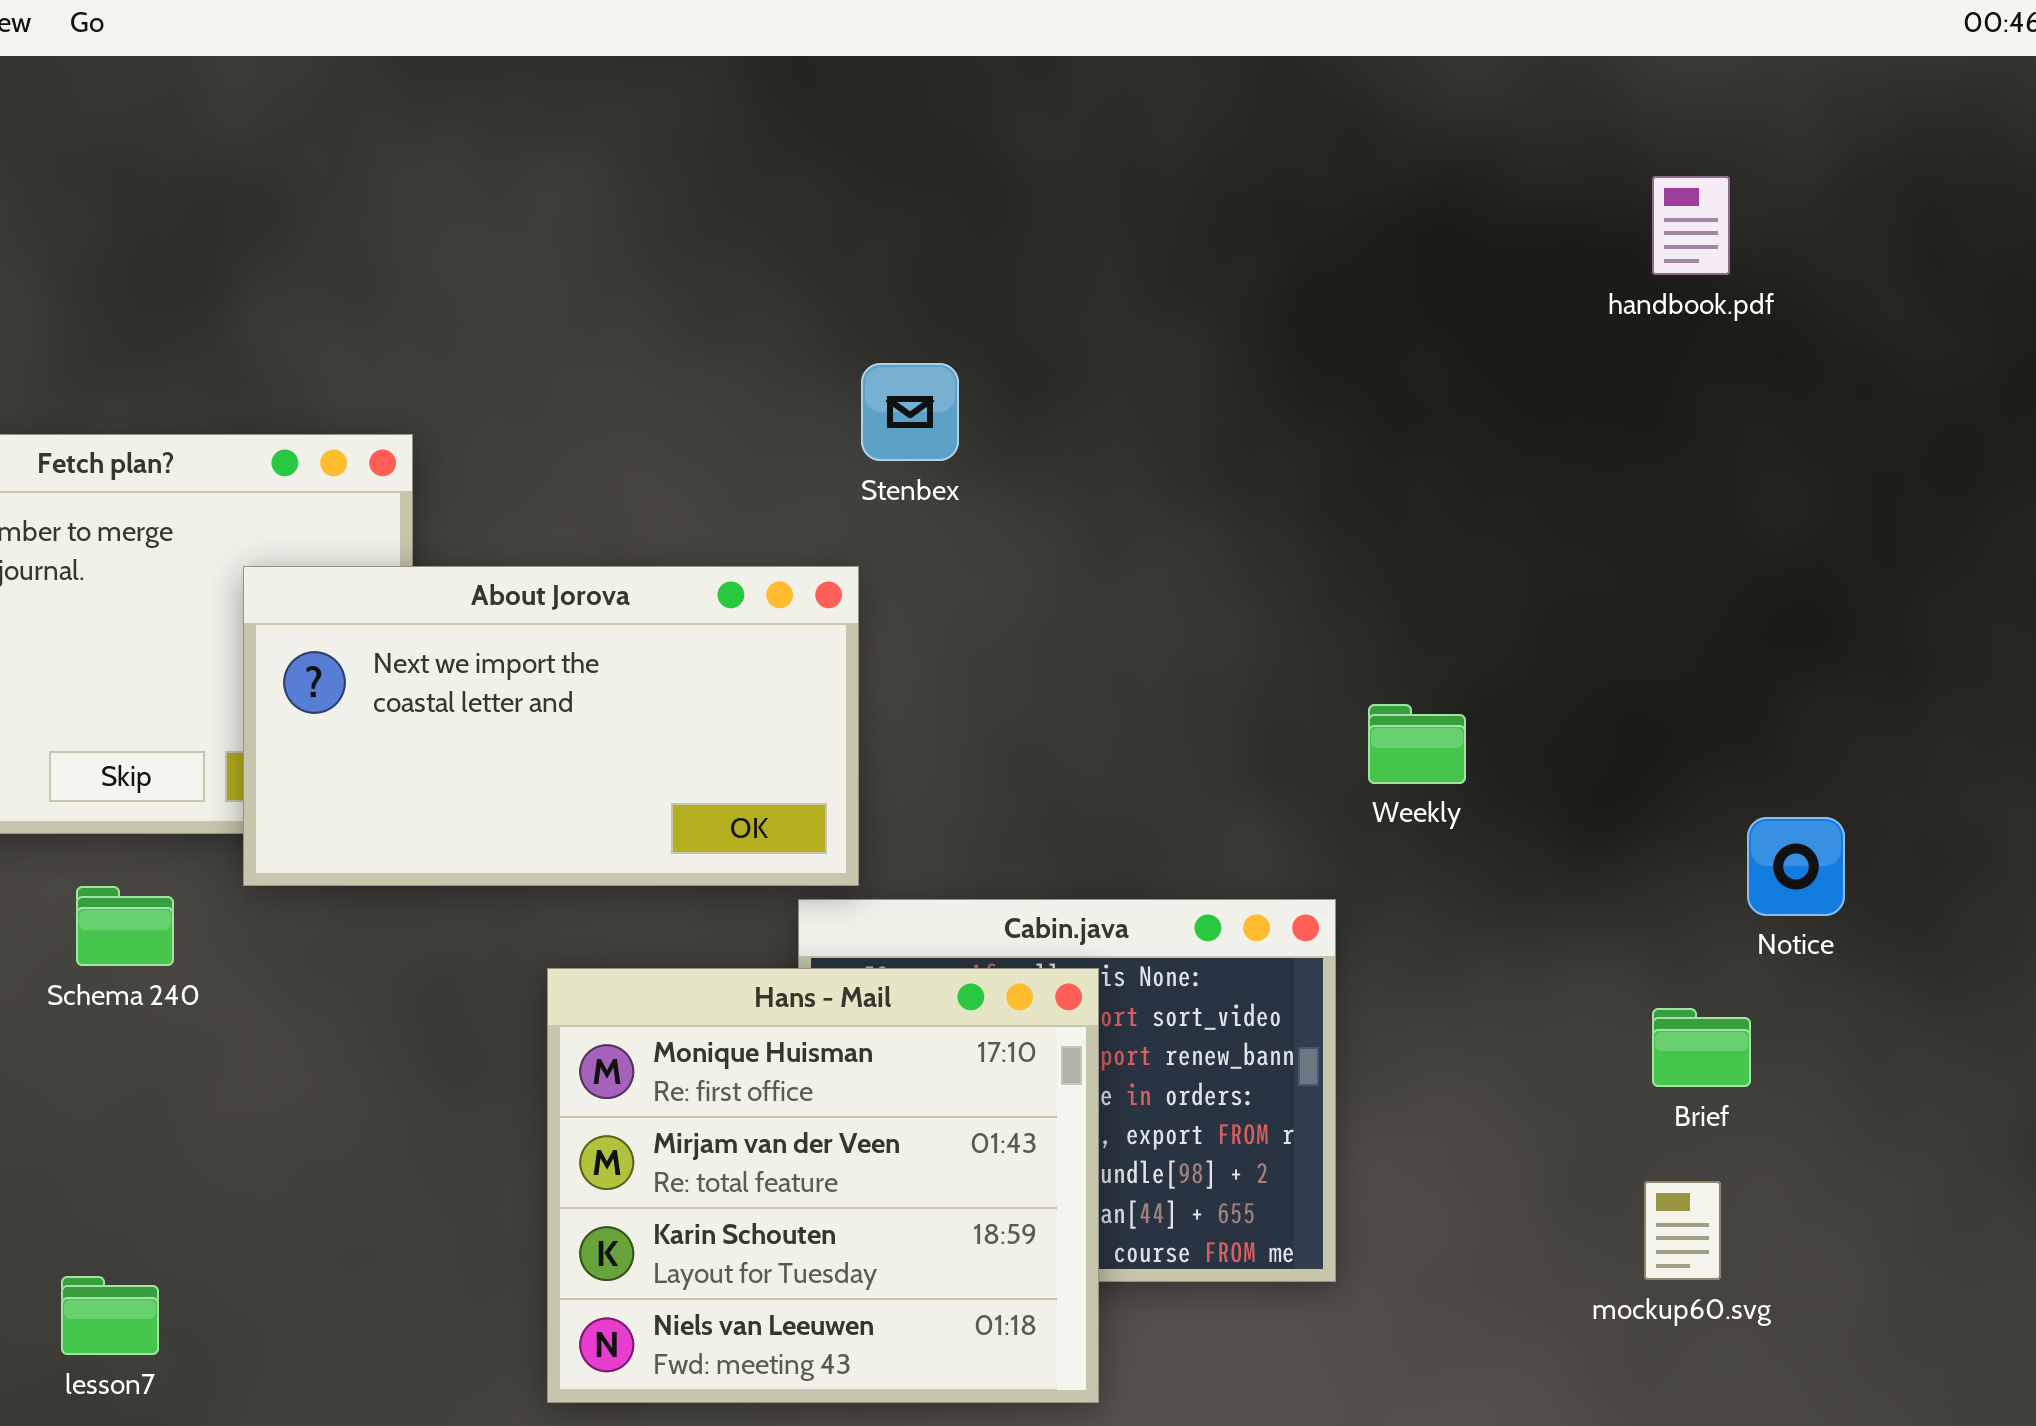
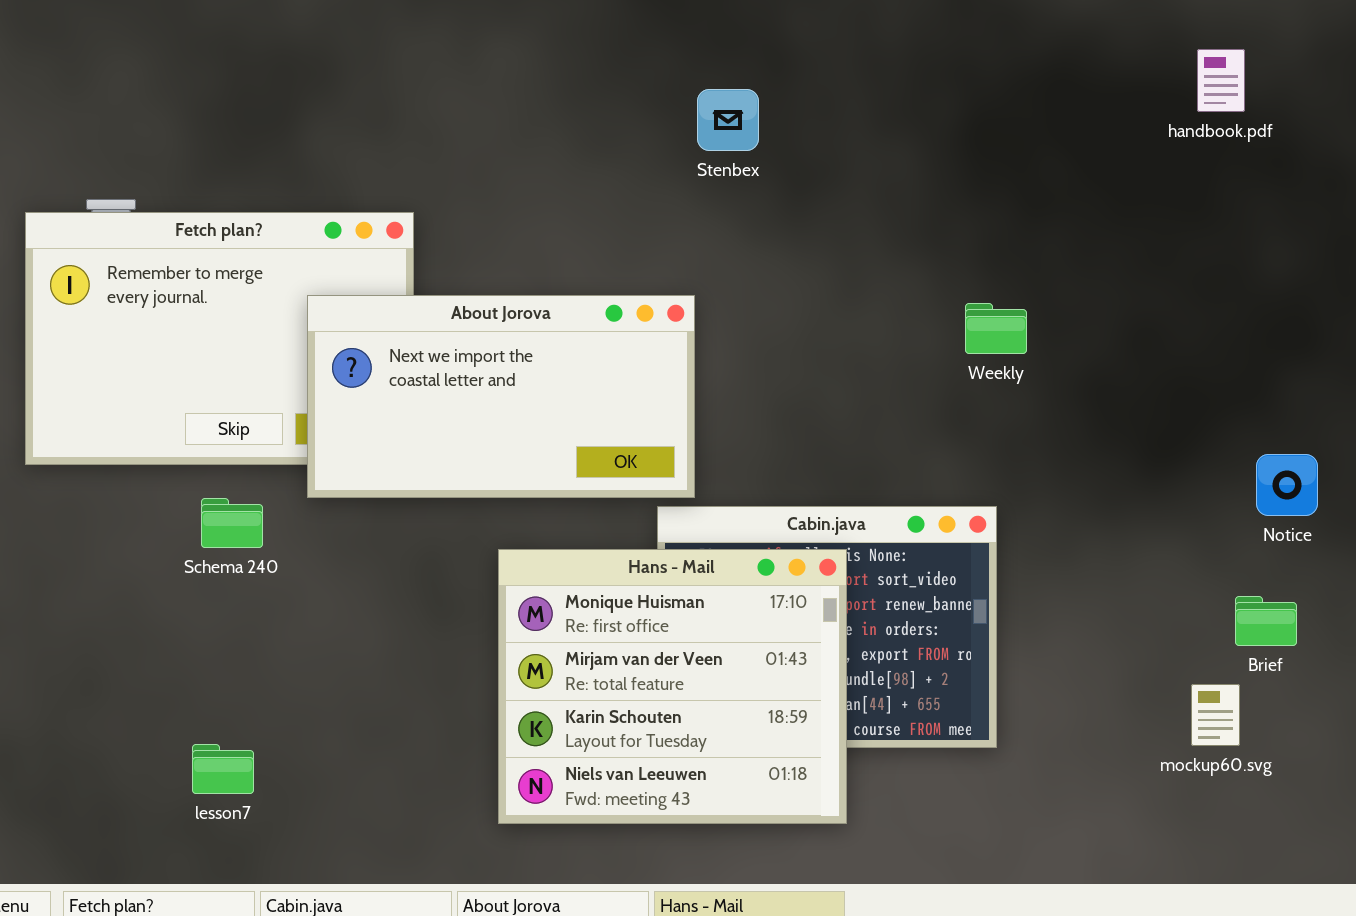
Stenbex: [861,363,959,461] -> [697,89,759,151], moved
Weekly: [1368,704,1466,784] -> [965,303,1027,354], moved
Brief: [1652,1008,1751,1087] -> [1235,596,1297,646], moved

